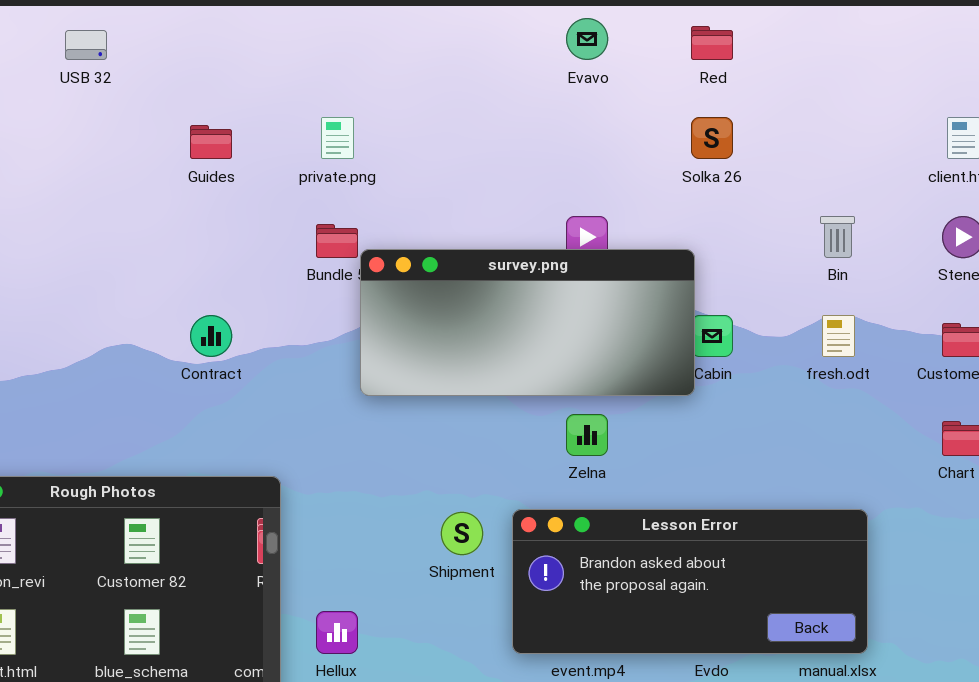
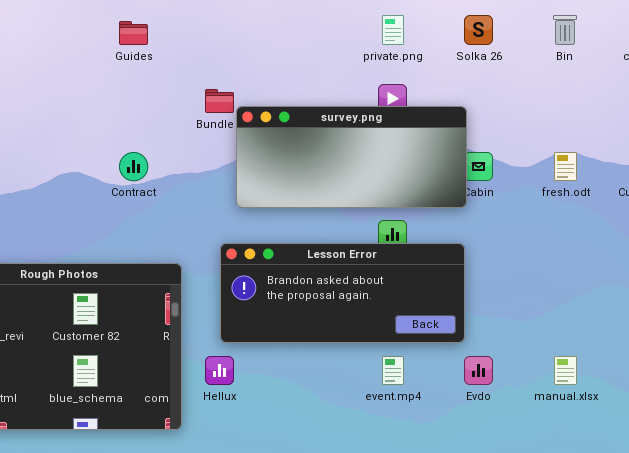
private.png: [321,117,354,159] -> [382,15,404,45], moved
Bin: [820,216,855,258] -> [553,15,577,45], moved
Lesson Error: [512,509,868,654] -> [220,243,465,343], moved

